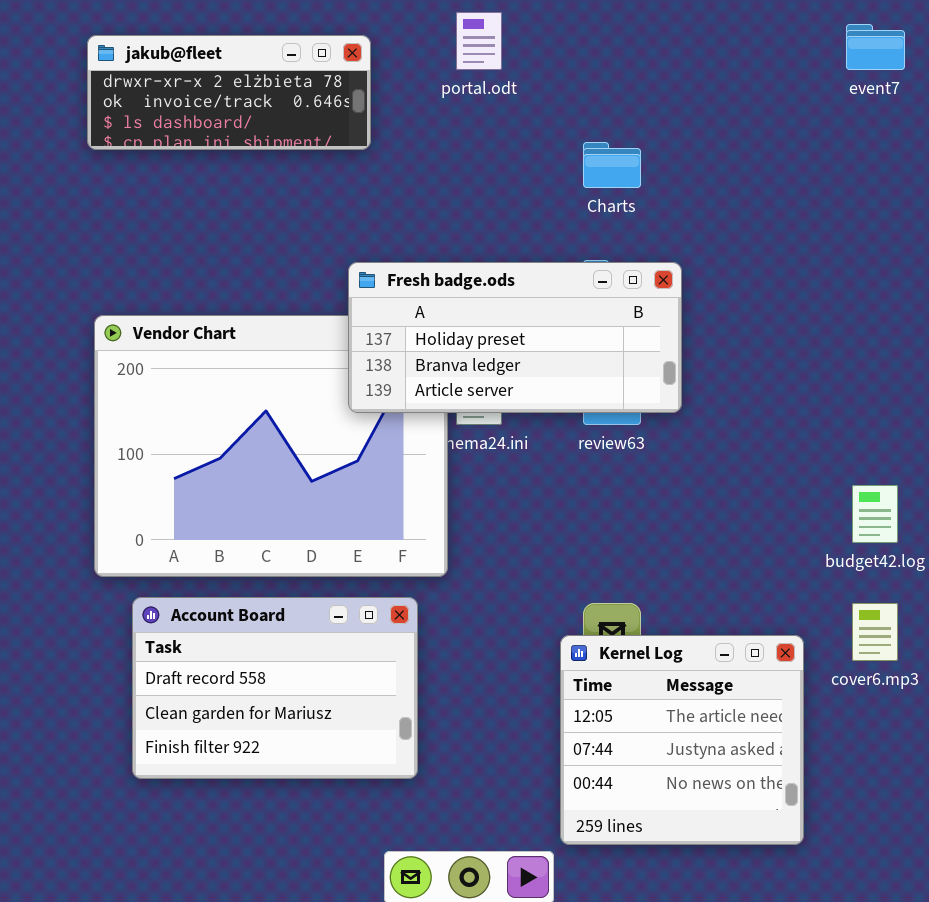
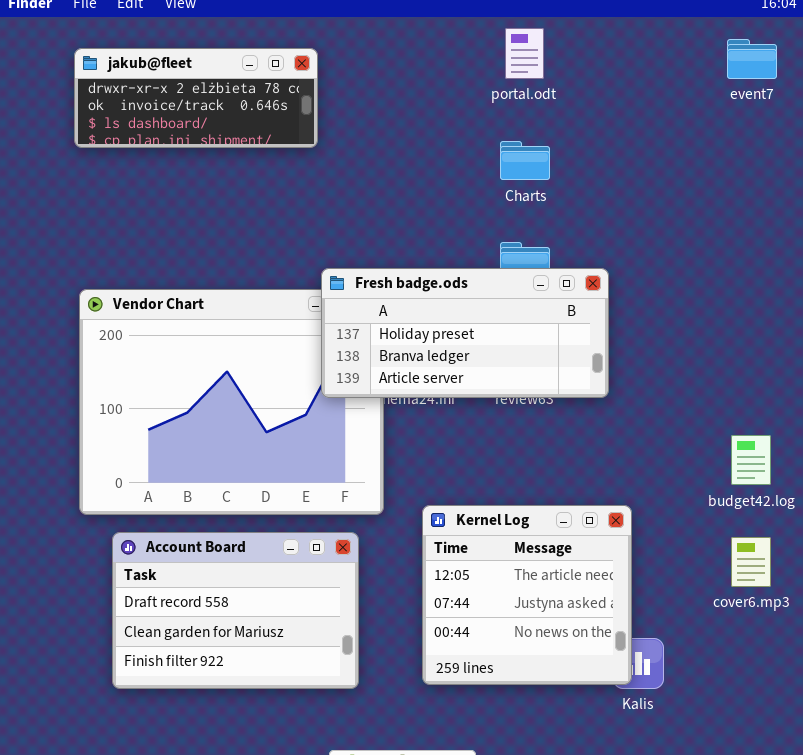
portal.odt: [456,12,502,70] -> [505,28,544,79], moved
Fresh badge.ods: [348,262,682,413] -> [321,268,609,398], moved
Kernel Log: [560,635,804,845] -> [422,505,632,685], moved

